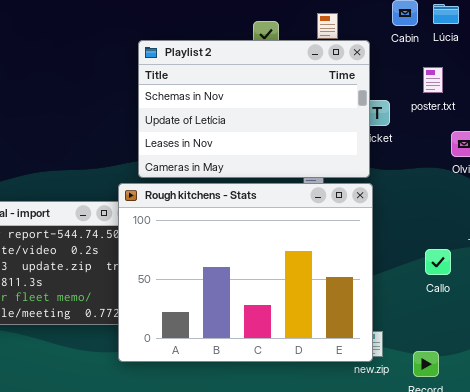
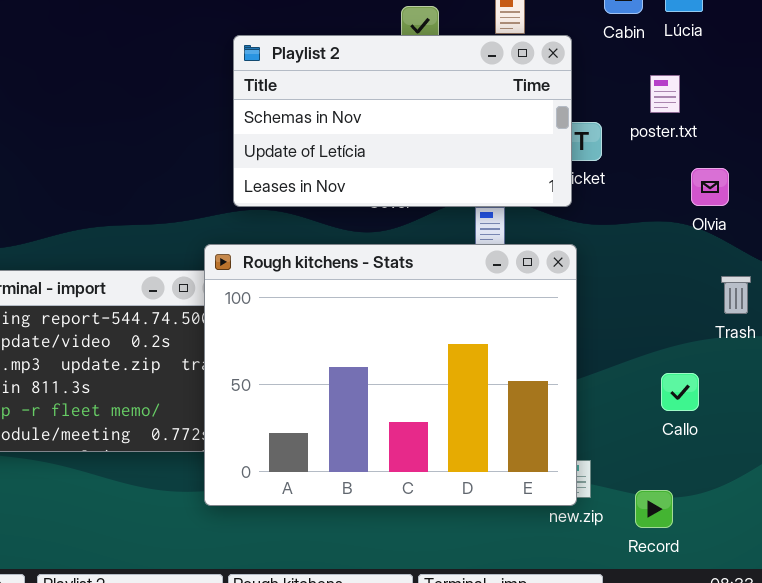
Playlist 2: [138,40,370,178] -> [233,35,572,207], resized
Callo: [425,249,451,275] -> [661,373,699,411], moved

